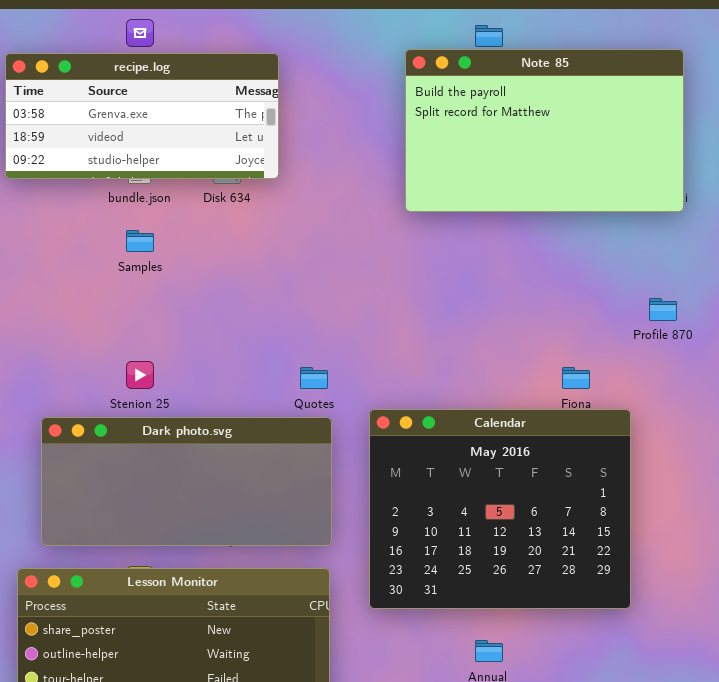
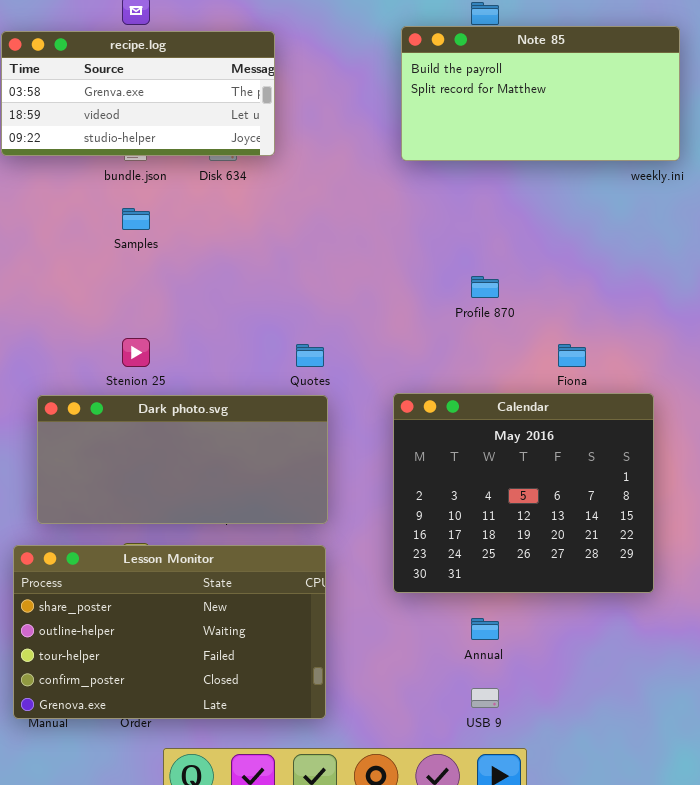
Note 85: [405,49,684,212] -> [401,26,680,161], resized
Profile 870: [649,298,677,321] -> [471,276,499,298], moved
Calendar: [369,409,631,609] -> [393,393,654,593], moved

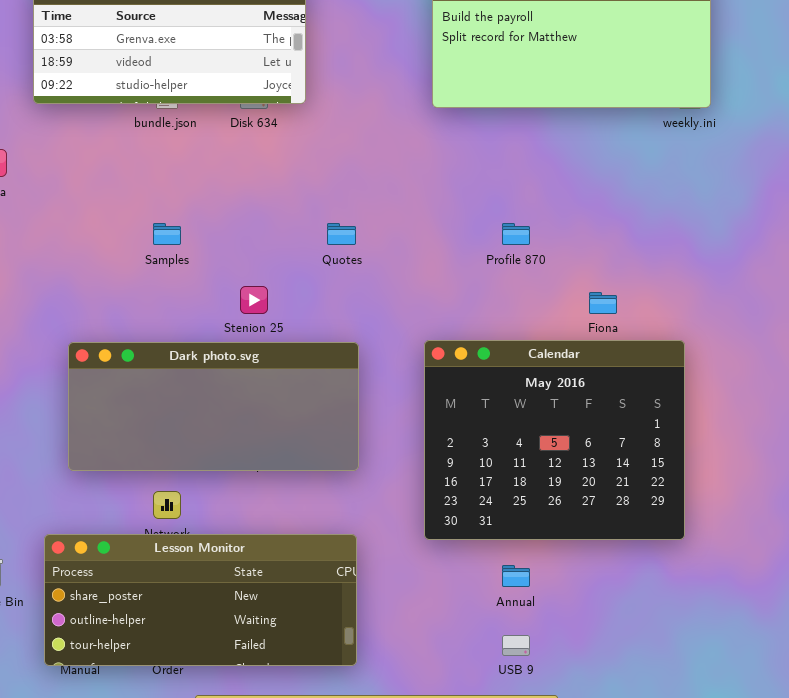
Samples: [122,208,150,230] -> [153,223,181,245], moved
Stenion 25: [122,338,150,367] -> [240,286,268,314], moved
Quotes: [296,344,324,367] -> [327,223,356,245], moved
Lesson Monitor: [13,545,326,719] -> [44,534,357,666], resized

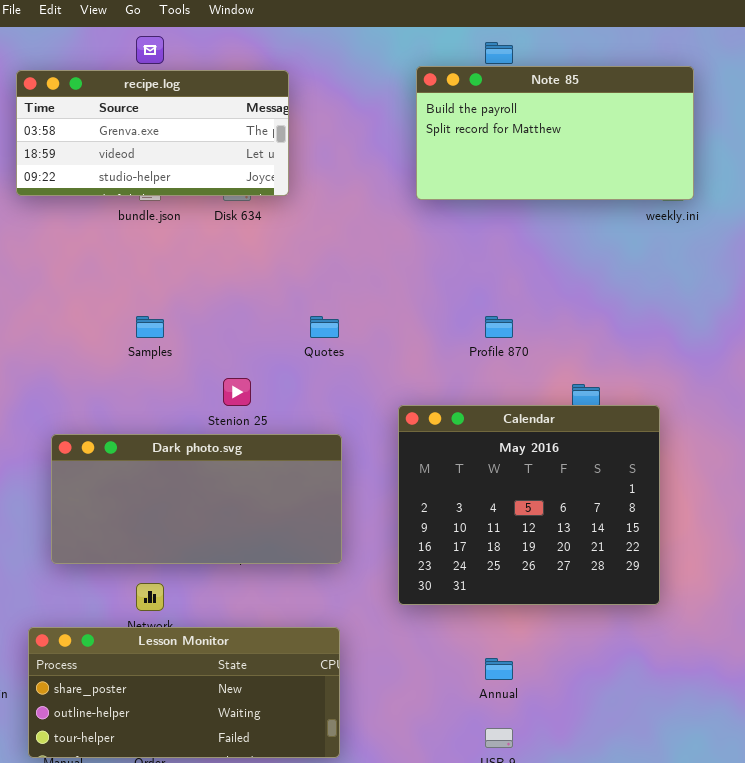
Calendar: [424,340,685,540] -> [398,405,660,605], moved

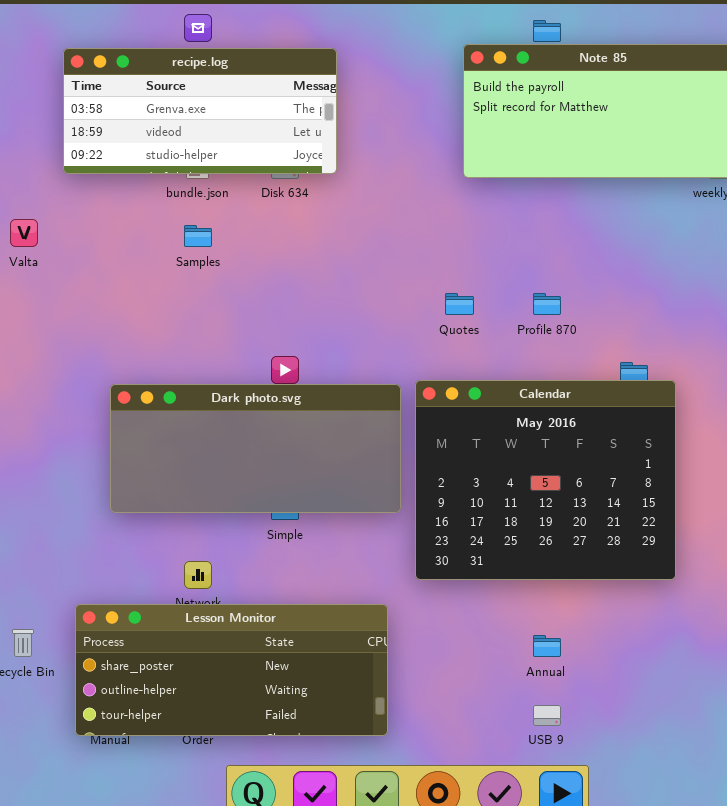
Samples: [136,316,164,338] -> [184,225,212,247], moved
Quotes: [310,316,339,338] -> [445,293,474,315], moved
Calendar: [398,405,660,605] -> [415,380,676,580], moved
Dark photo.svg: [51,434,342,564] -> [110,384,401,513], moved

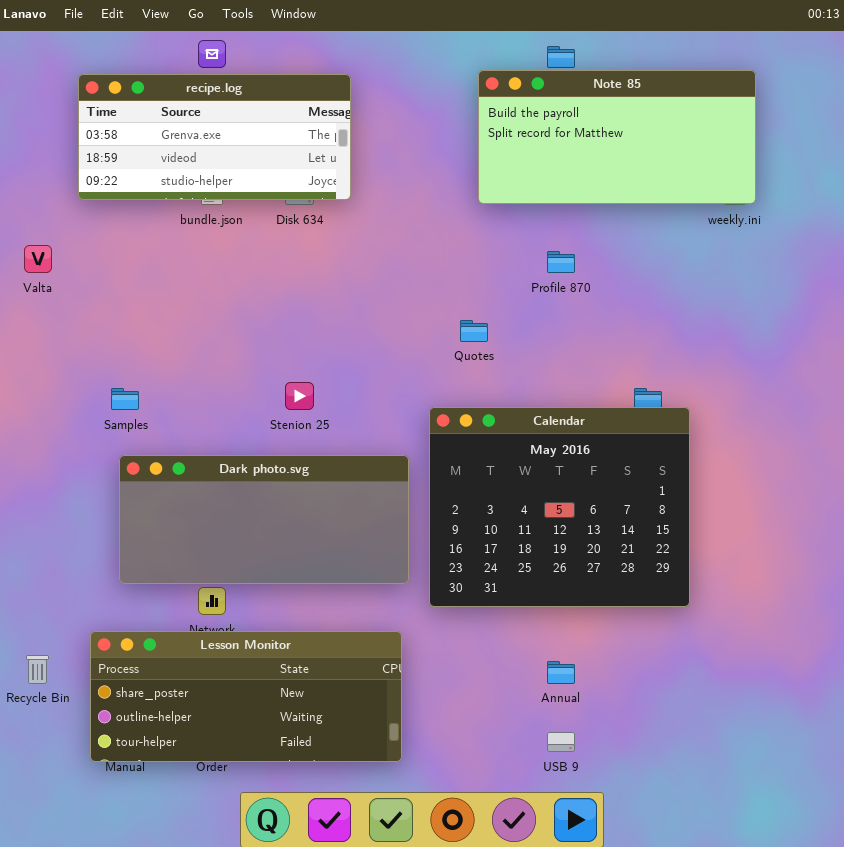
Samples: [184,225,212,247] -> [111,388,139,410], moved
Profile 870: [533,293,561,315] -> [547,251,575,273], moved
Dark photo.svg: [110,384,401,513] -> [119,455,409,584], moved

